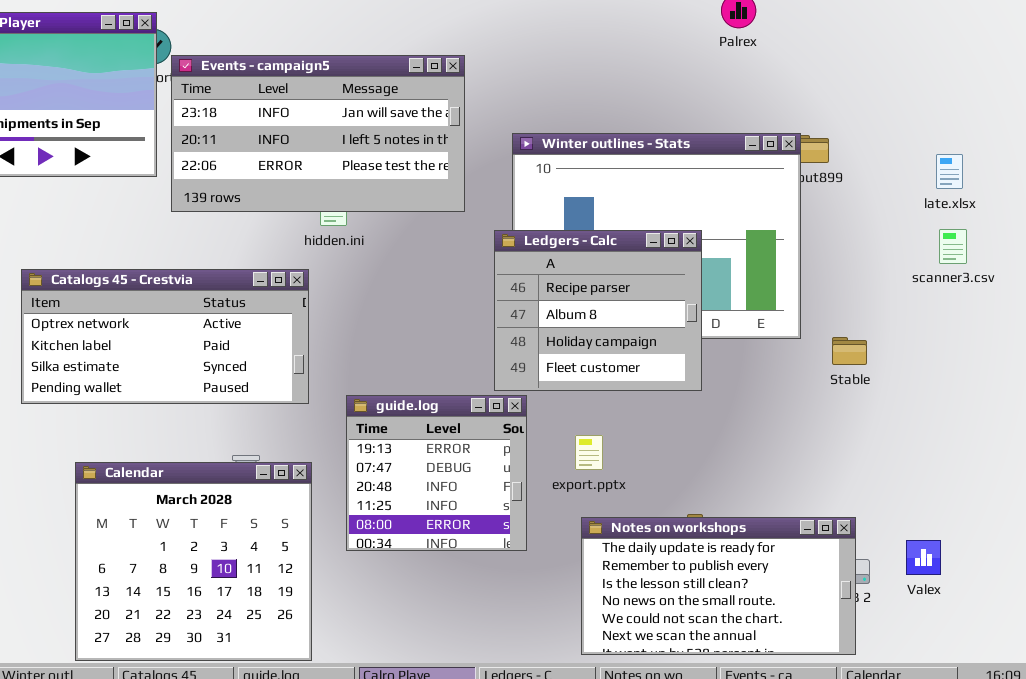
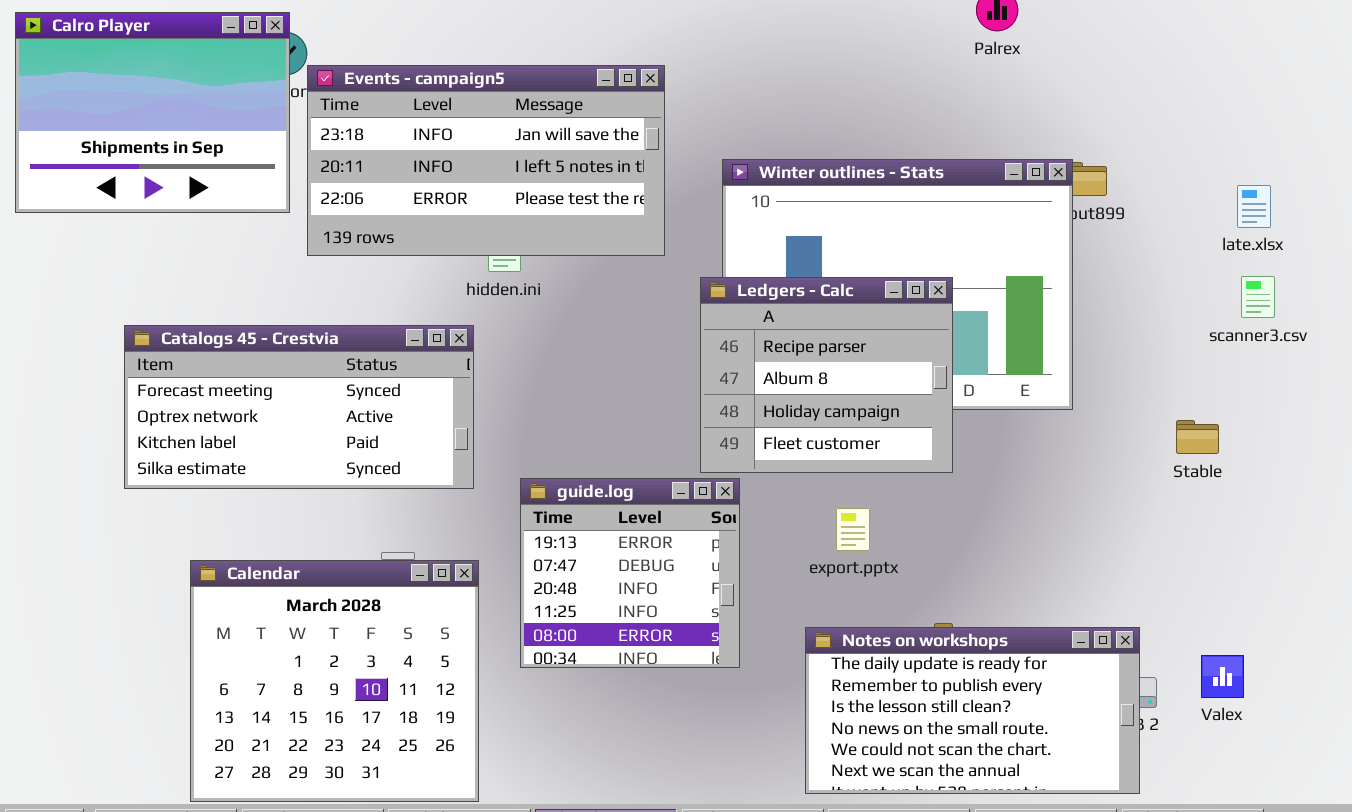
Catalogs 45 - Crestvia: [21,269,309,404] -> [124,325,474,489], scrolled up 1 row
Stable: [832,337,867,365] -> [1176,420,1219,454], moved
export.pptx: [575,435,603,470] -> [836,508,870,551], moved

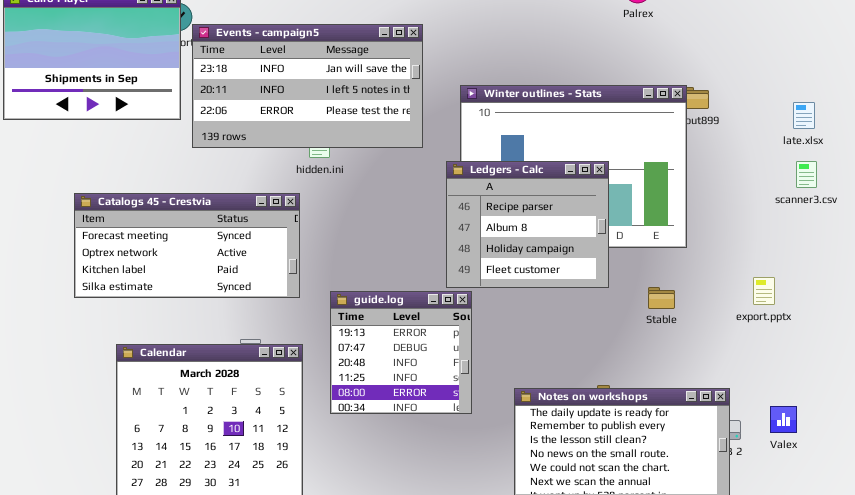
Stable: [1176,420,1219,454] -> [648,287,675,309], moved
export.pptx: [836,508,870,551] -> [753,277,775,305], moved

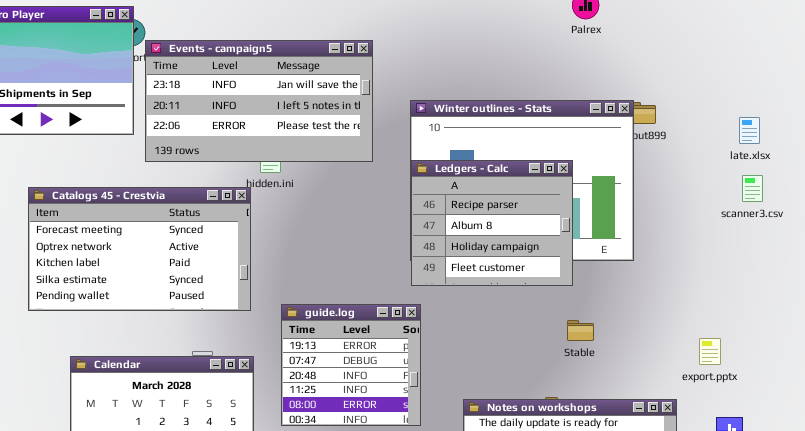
Ledgers - Calc: [446,161,609,288] -> [411,160,573,286], moved
Catalogs 45 - Crestvia: [74,193,300,298] -> [28,187,251,311], resized
export.pptx: [753,277,775,305] -> [699,338,721,365], moved
Stable: [648,287,675,309] -> [567,320,594,341], moved

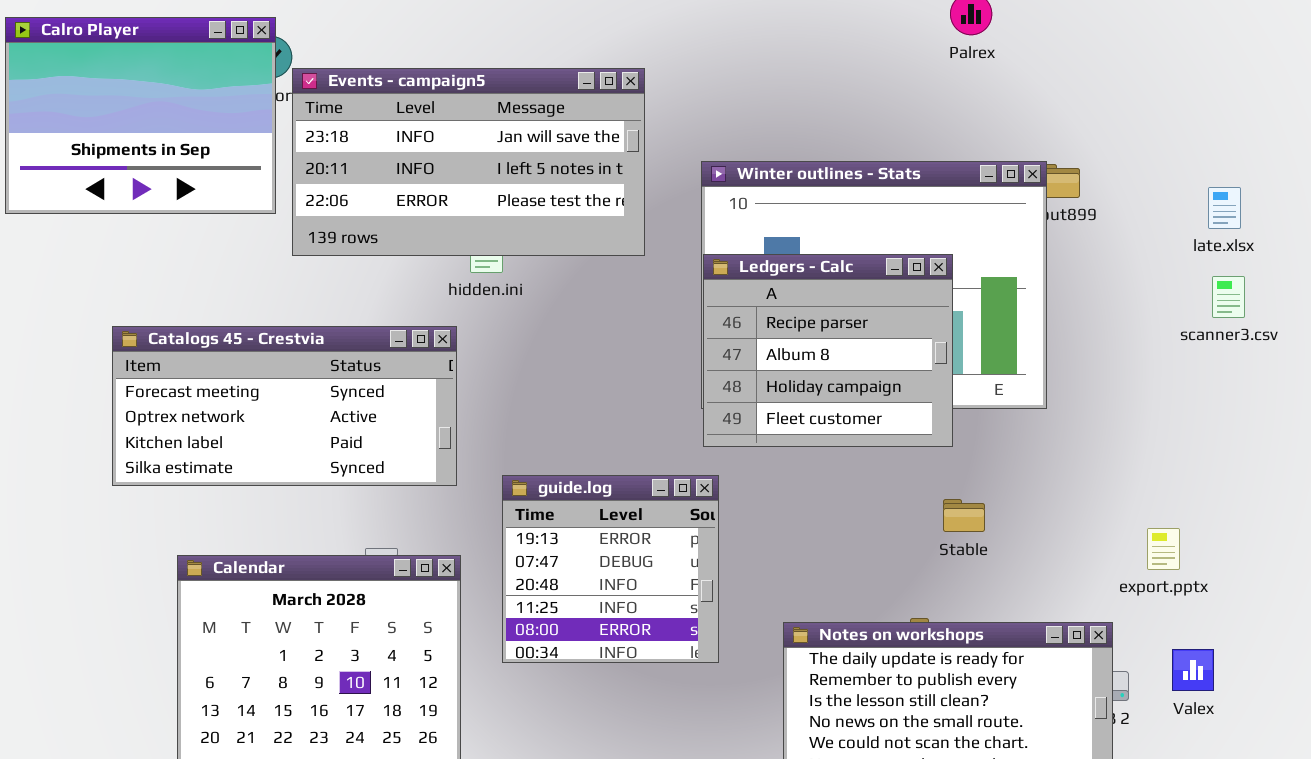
Catalogs 45 - Crestvia: [28,187,251,311] -> [112,326,457,486], resized

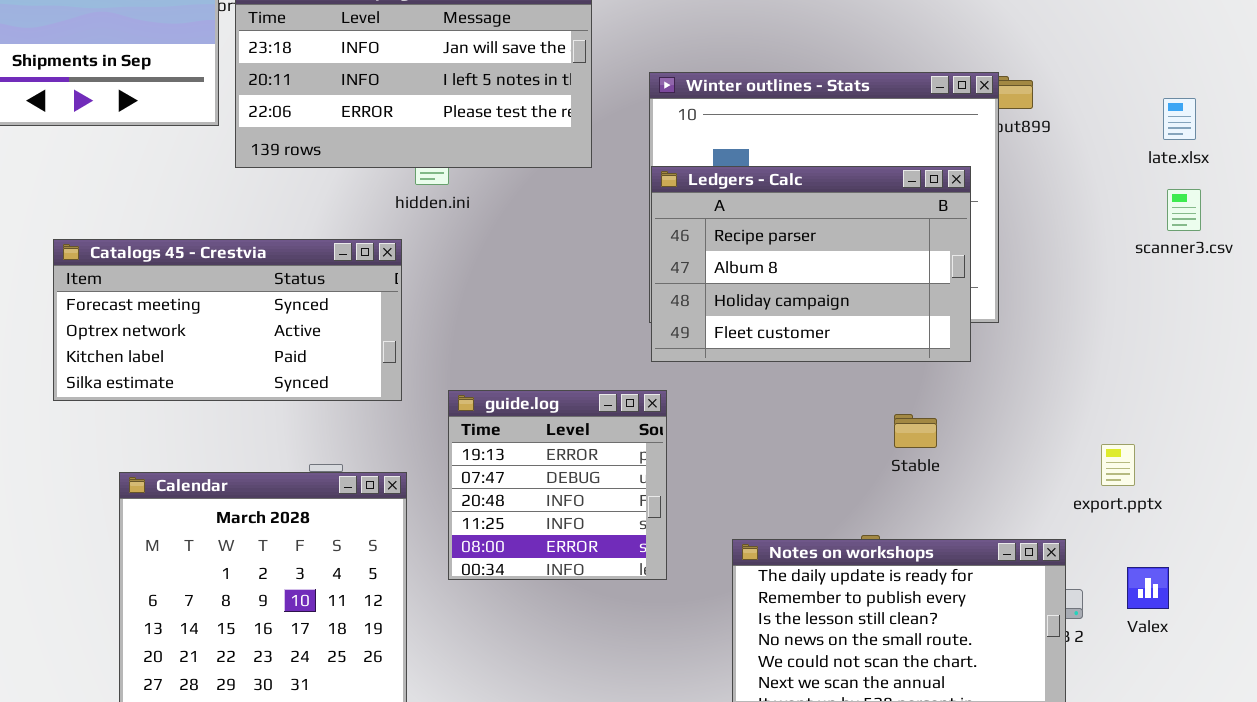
Ledgers - Calc: [703,254,953,447] -> [651,166,971,362], resized

